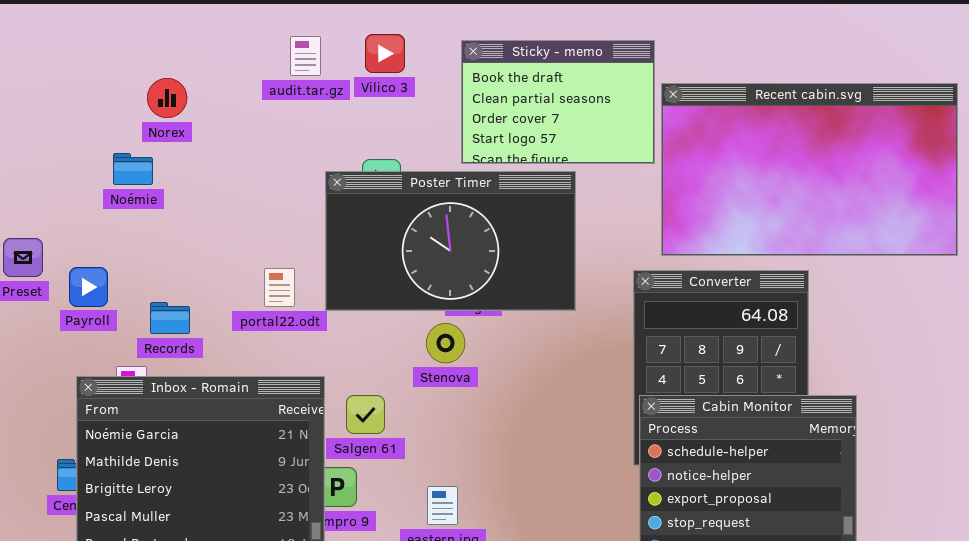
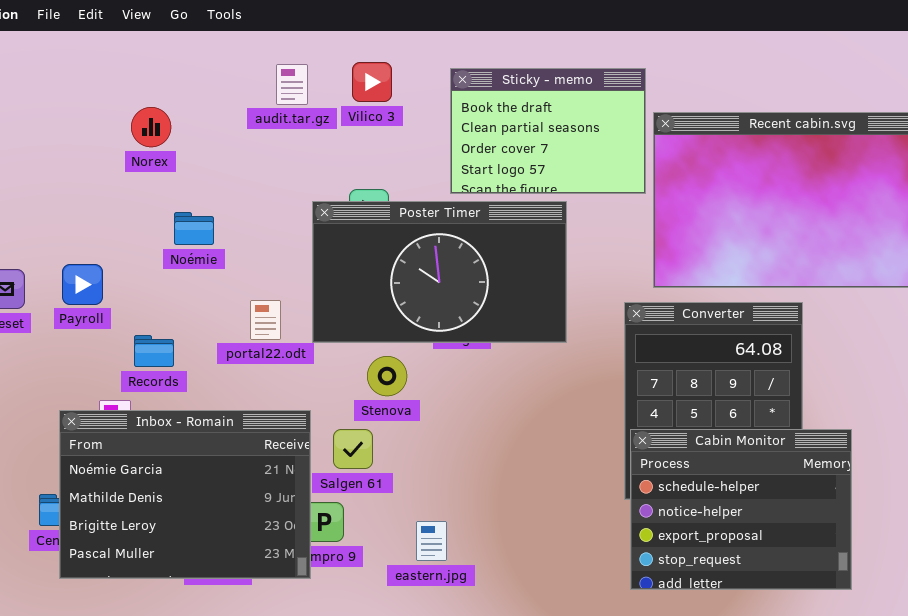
Noémie: [113,153,153,185] -> [174,212,214,245], moved
Payroll: [69,267,108,307] -> [62,264,103,305], moved
Stenova: [426,323,465,363] -> [367,356,407,396], moved

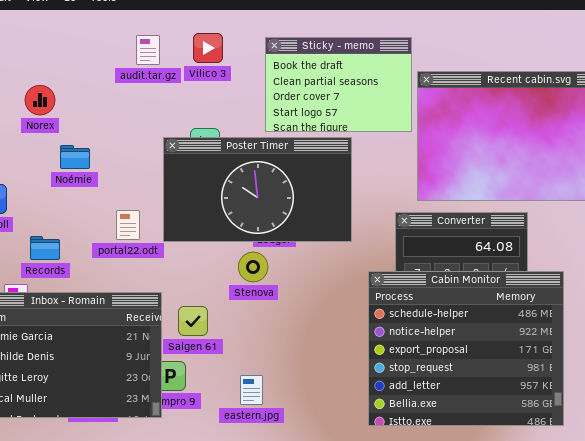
Norex: [131,107,171,147] -> [25,85,55,115], moved
Stenova: [367,356,407,396] -> [238,252,268,282], moved
Cabin Monitor: [630,429,852,590] -> [368,271,564,426], resized

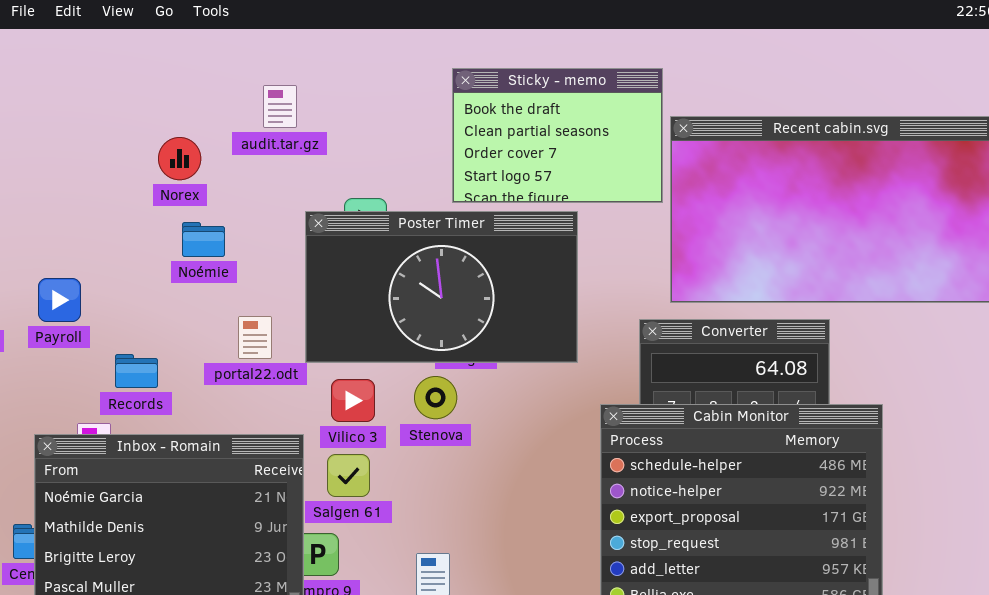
Vilico 3: [193,33,223,63] -> [331,379,375,422], moved
audit.tar.gz: [136,35,160,65] -> [263,85,297,128], moved
Norex: [25,85,55,115] -> [158,137,201,180], moved
Noémie: [60,145,90,169] -> [182,222,225,257], moved

